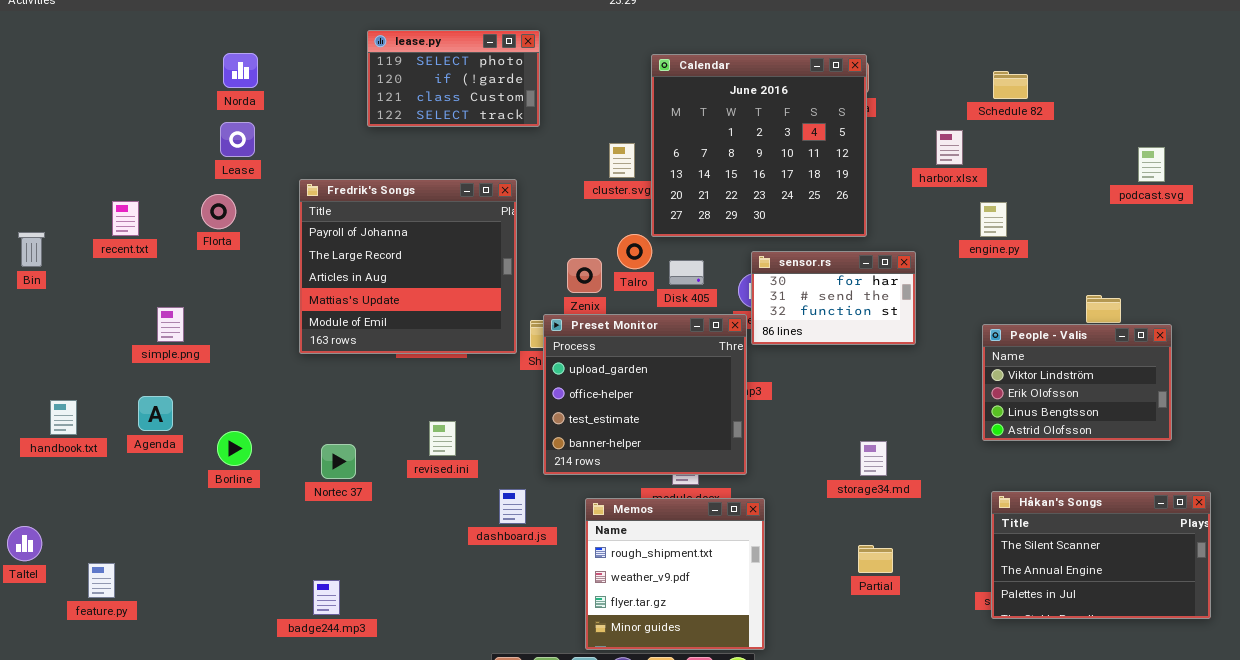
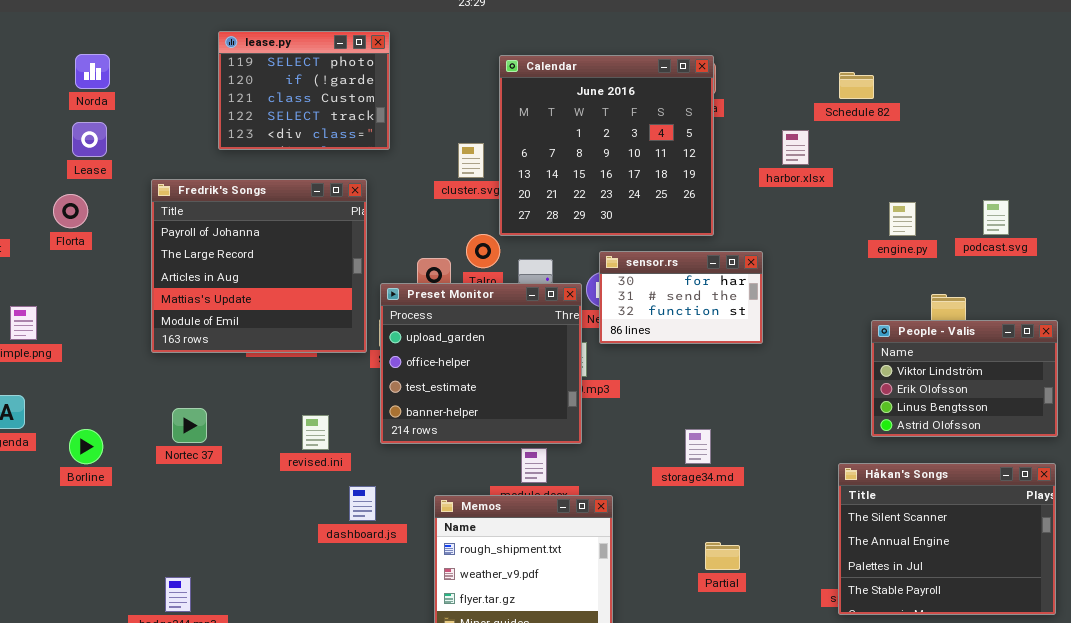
lease.py: [367,30,540,127] -> [218,31,390,150], resized
podcast.svg: [1138,147,1165,182] -> [983,200,1009,235], moved
engine.py: [980,202,1007,237] -> [889,202,916,236], moved
Preset Monitor: [543,314,747,475] -> [380,283,582,444], moved
People - Valis: [982,324,1172,441] -> [871,320,1058,437], moved
revised.ini: [429,421,456,456] -> [302,415,329,450], moved
storage34.md: [860,441,887,476] -> [685,429,711,464], moved
Nortec 37: [321,444,356,479] -> [172,408,207,443], moved
Håkan's Songs: [991,491,1211,619] -> [838,463,1056,615], resized

